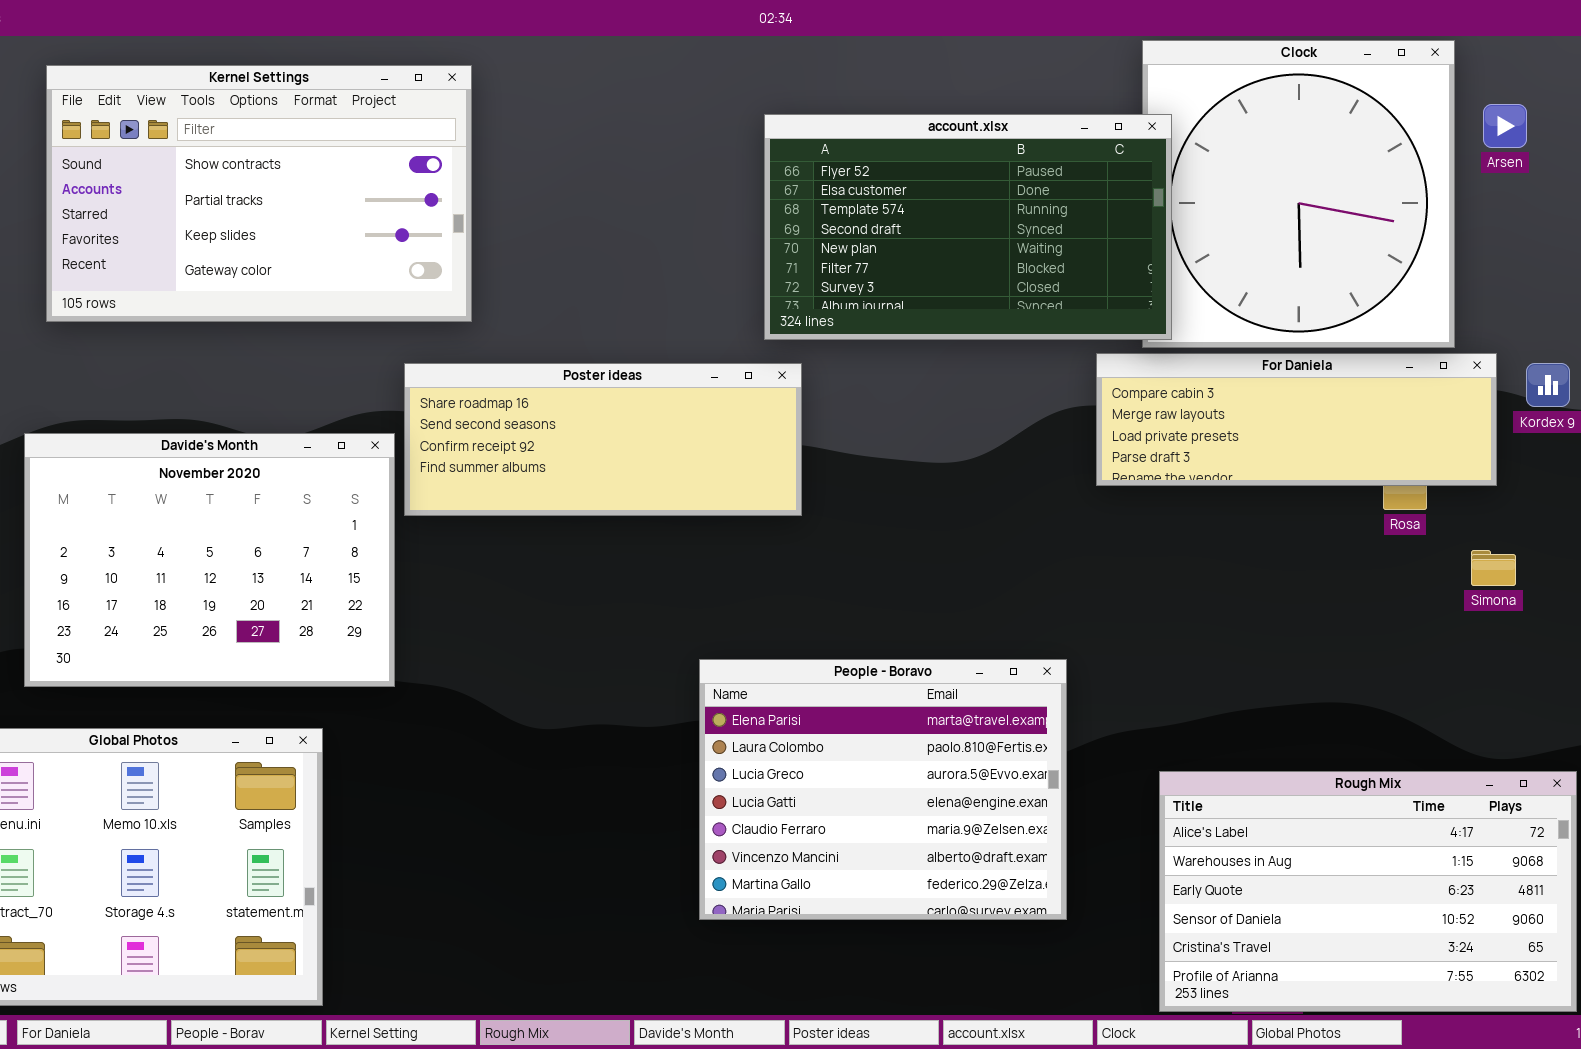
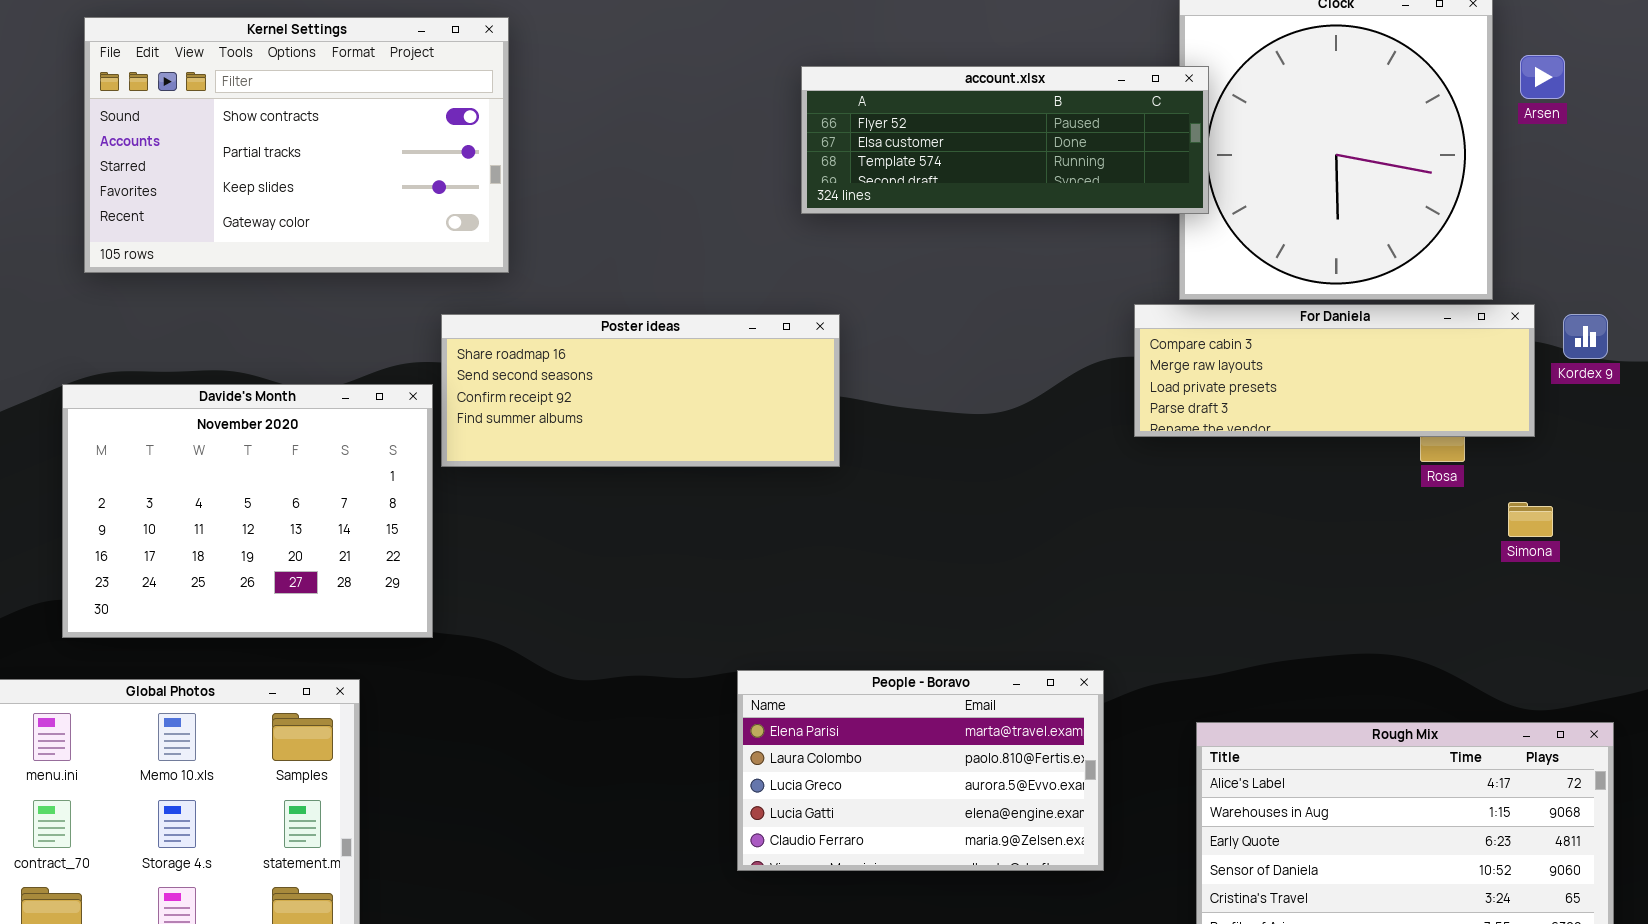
account.xlsx: [764,114,1172,340] -> [801,66,1209,214], resized
People - Boravo: [699,659,1067,920] -> [737,670,1104,871], resized

